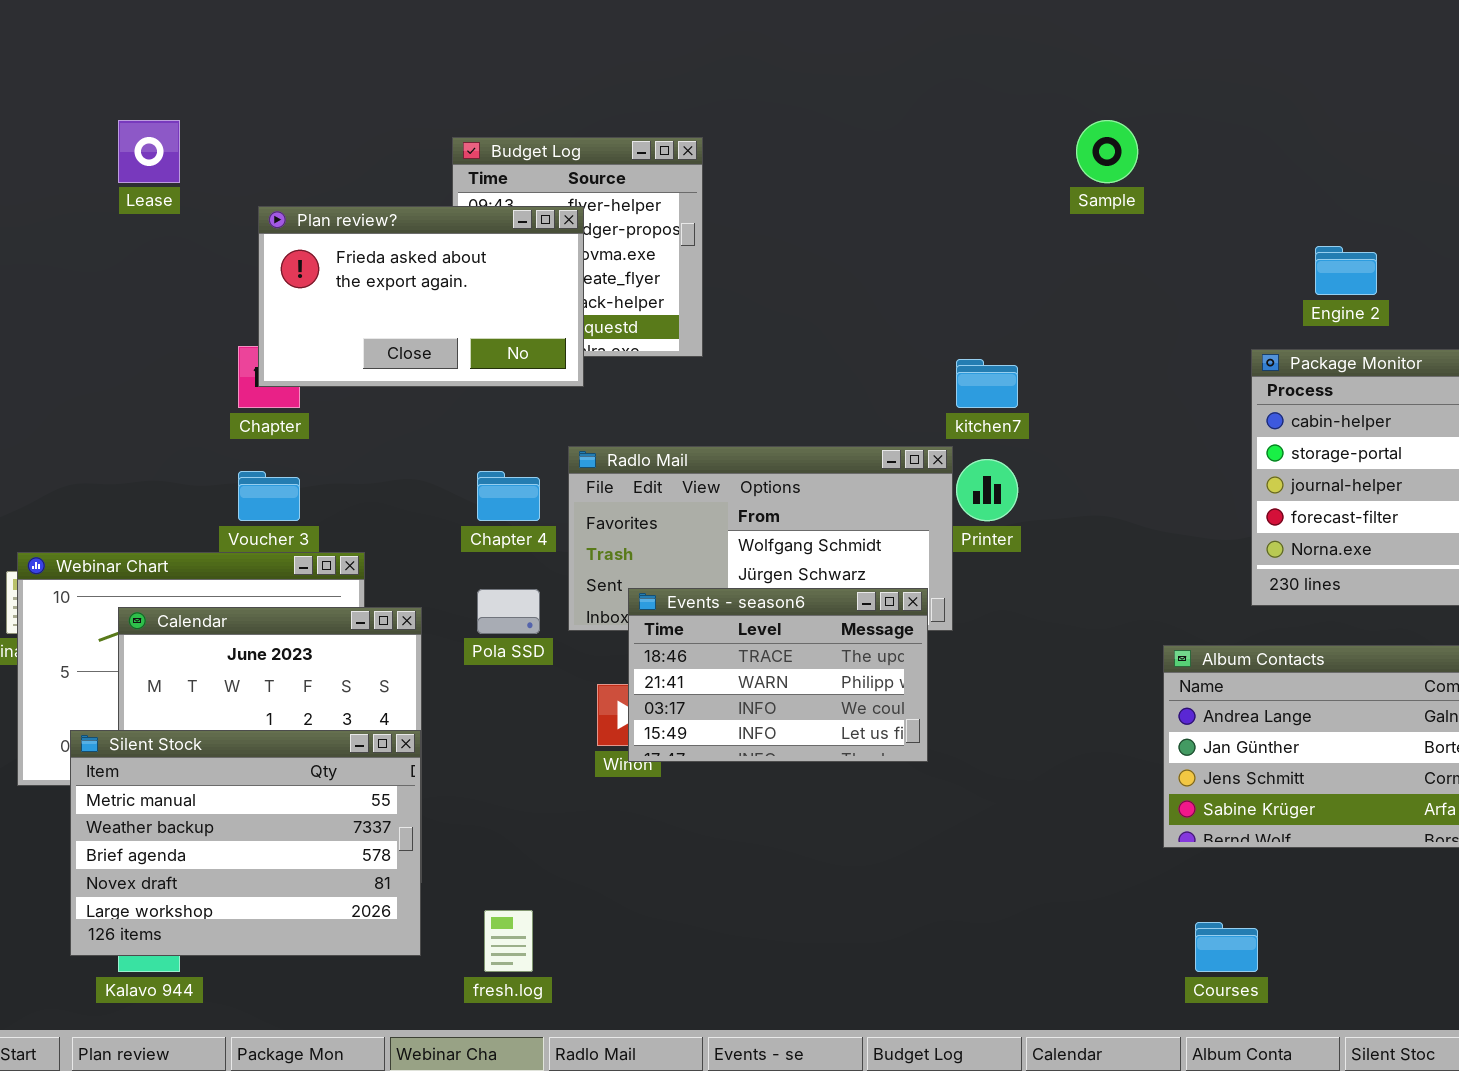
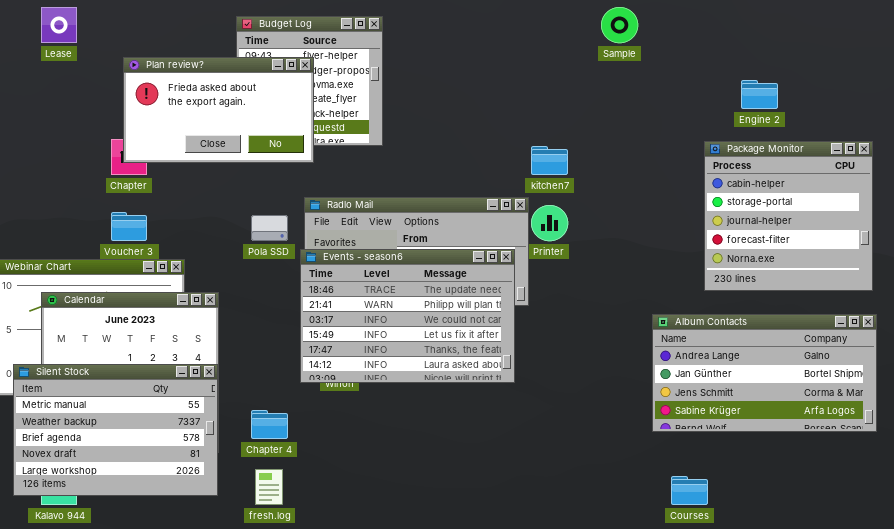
Chapter 4: [477,471,540,521] -> [251,410,288,439], moved
Events - season6: [628,588,928,762] -> [300,249,515,383], resized
Pola SSD: [477,589,540,634] -> [251,215,288,241], moved

